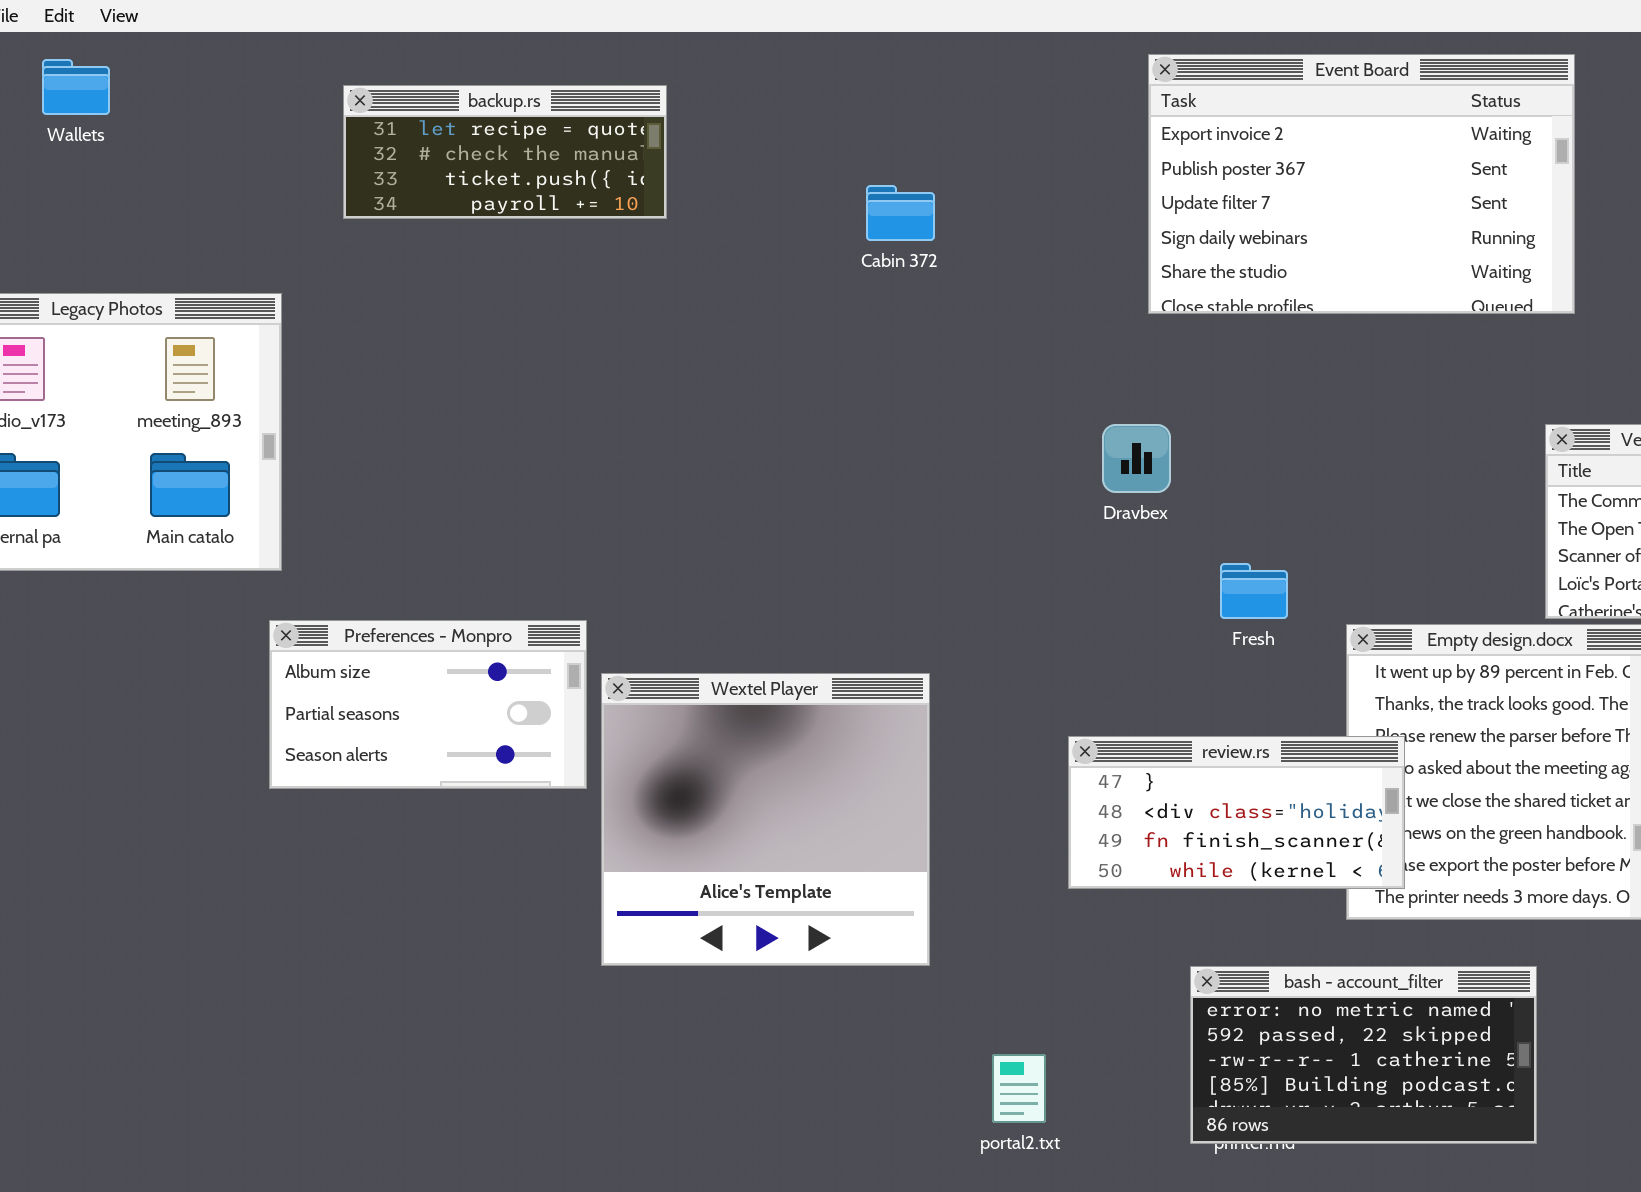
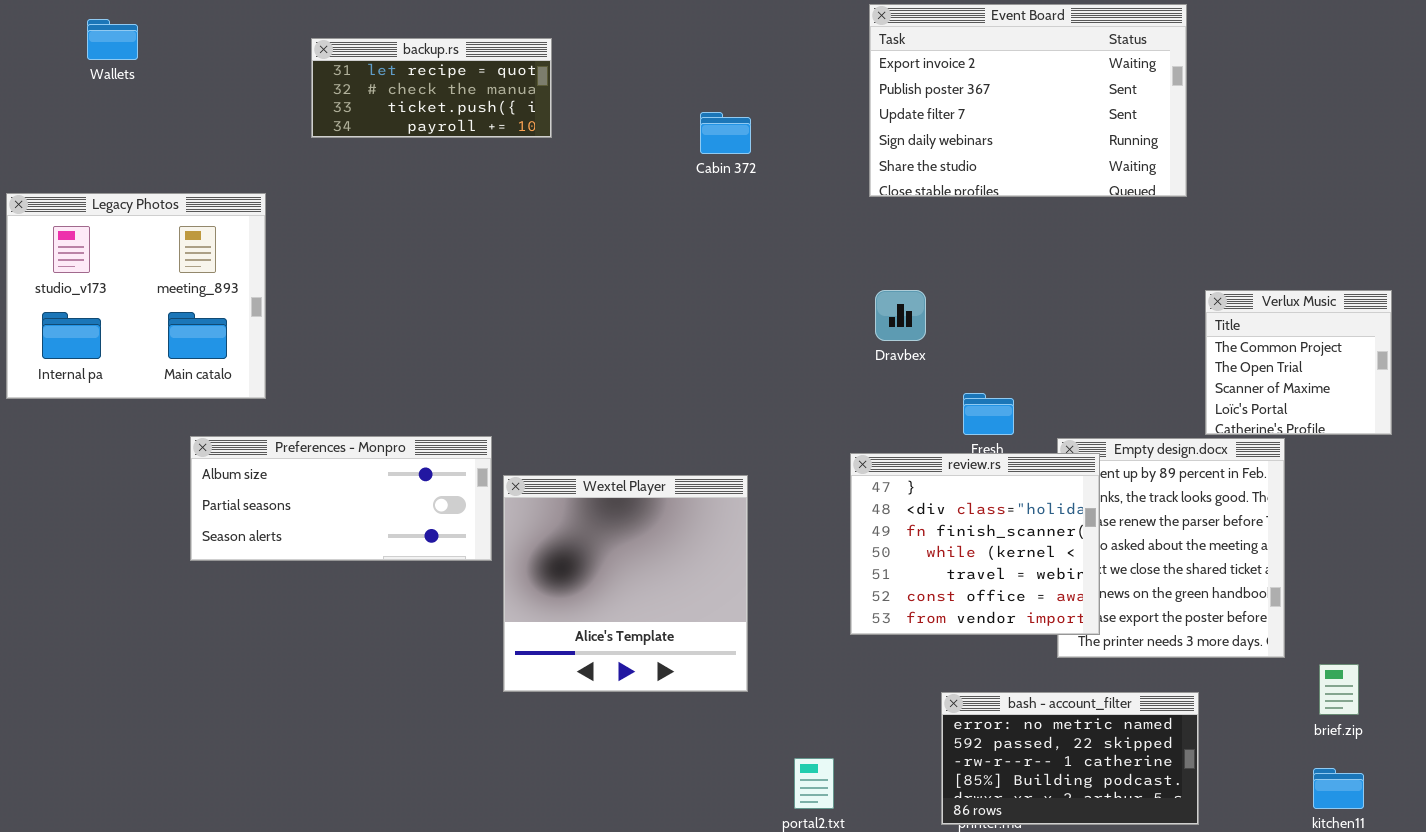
Event Board: [1148,54,1575,314] -> [869,4,1187,197], moved
Preferences - Monpro: [269,620,587,789] -> [190,436,492,561], resized
review.rs: [1068,736,1405,889] -> [850,453,1100,635], resized

